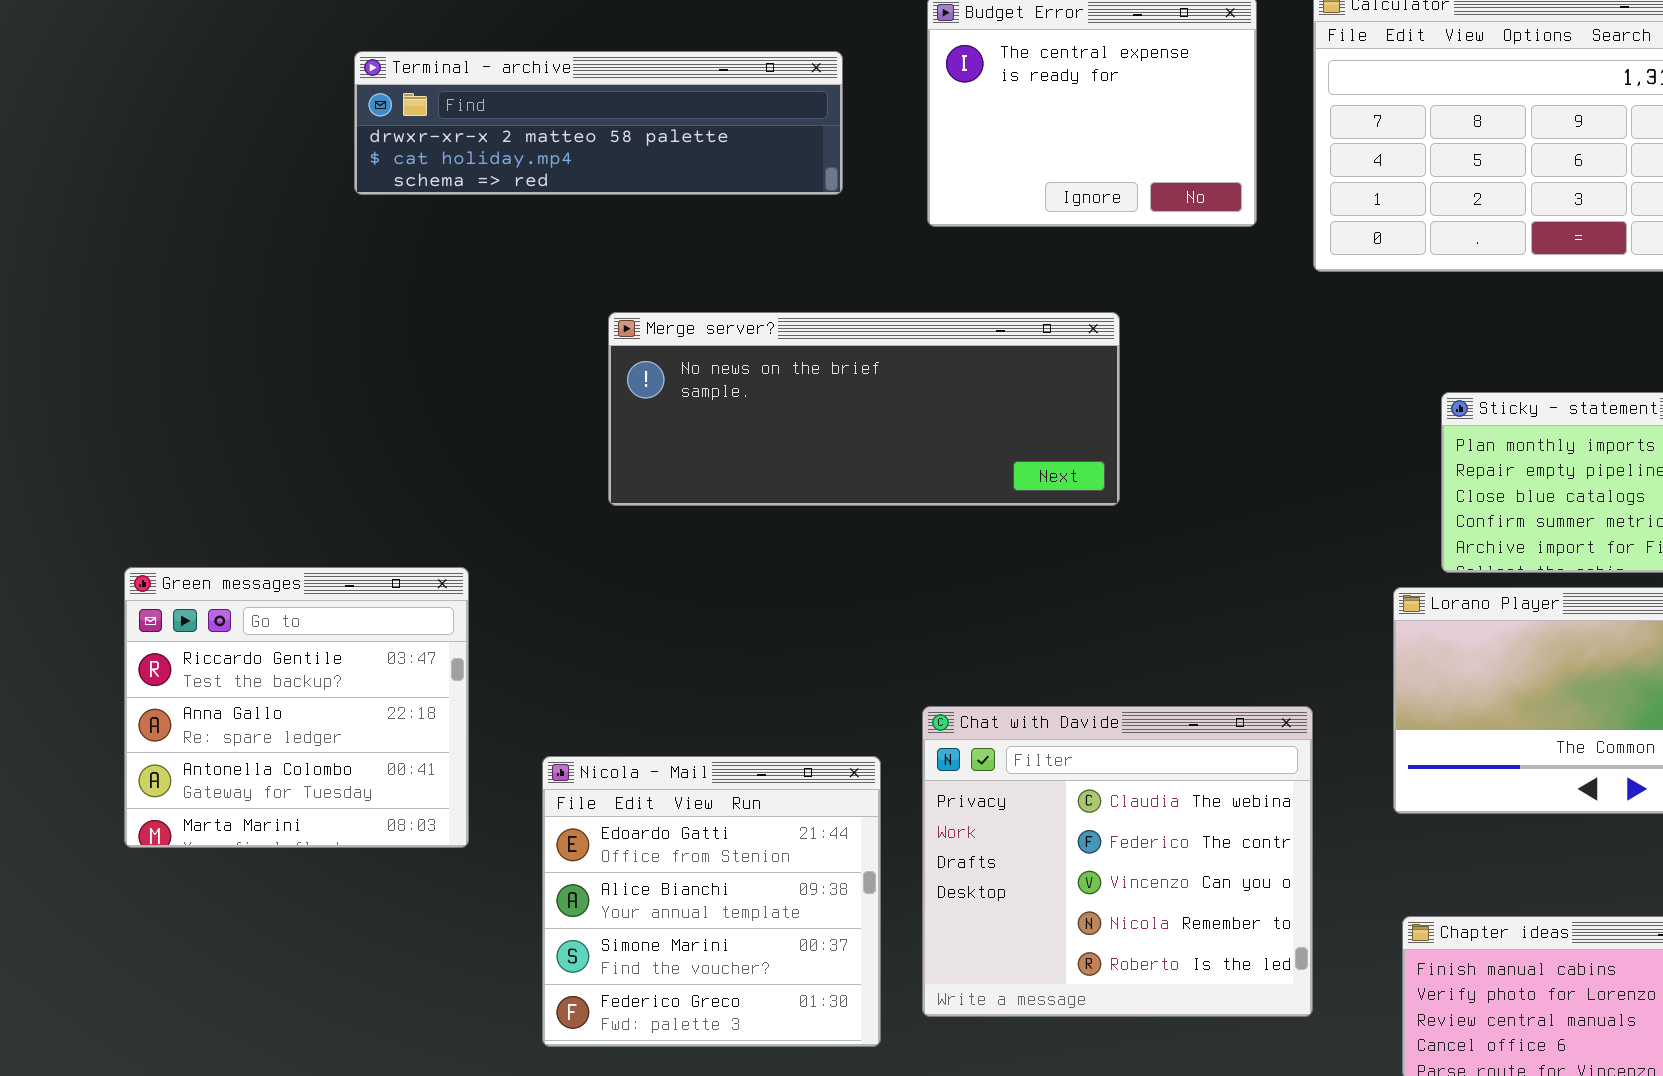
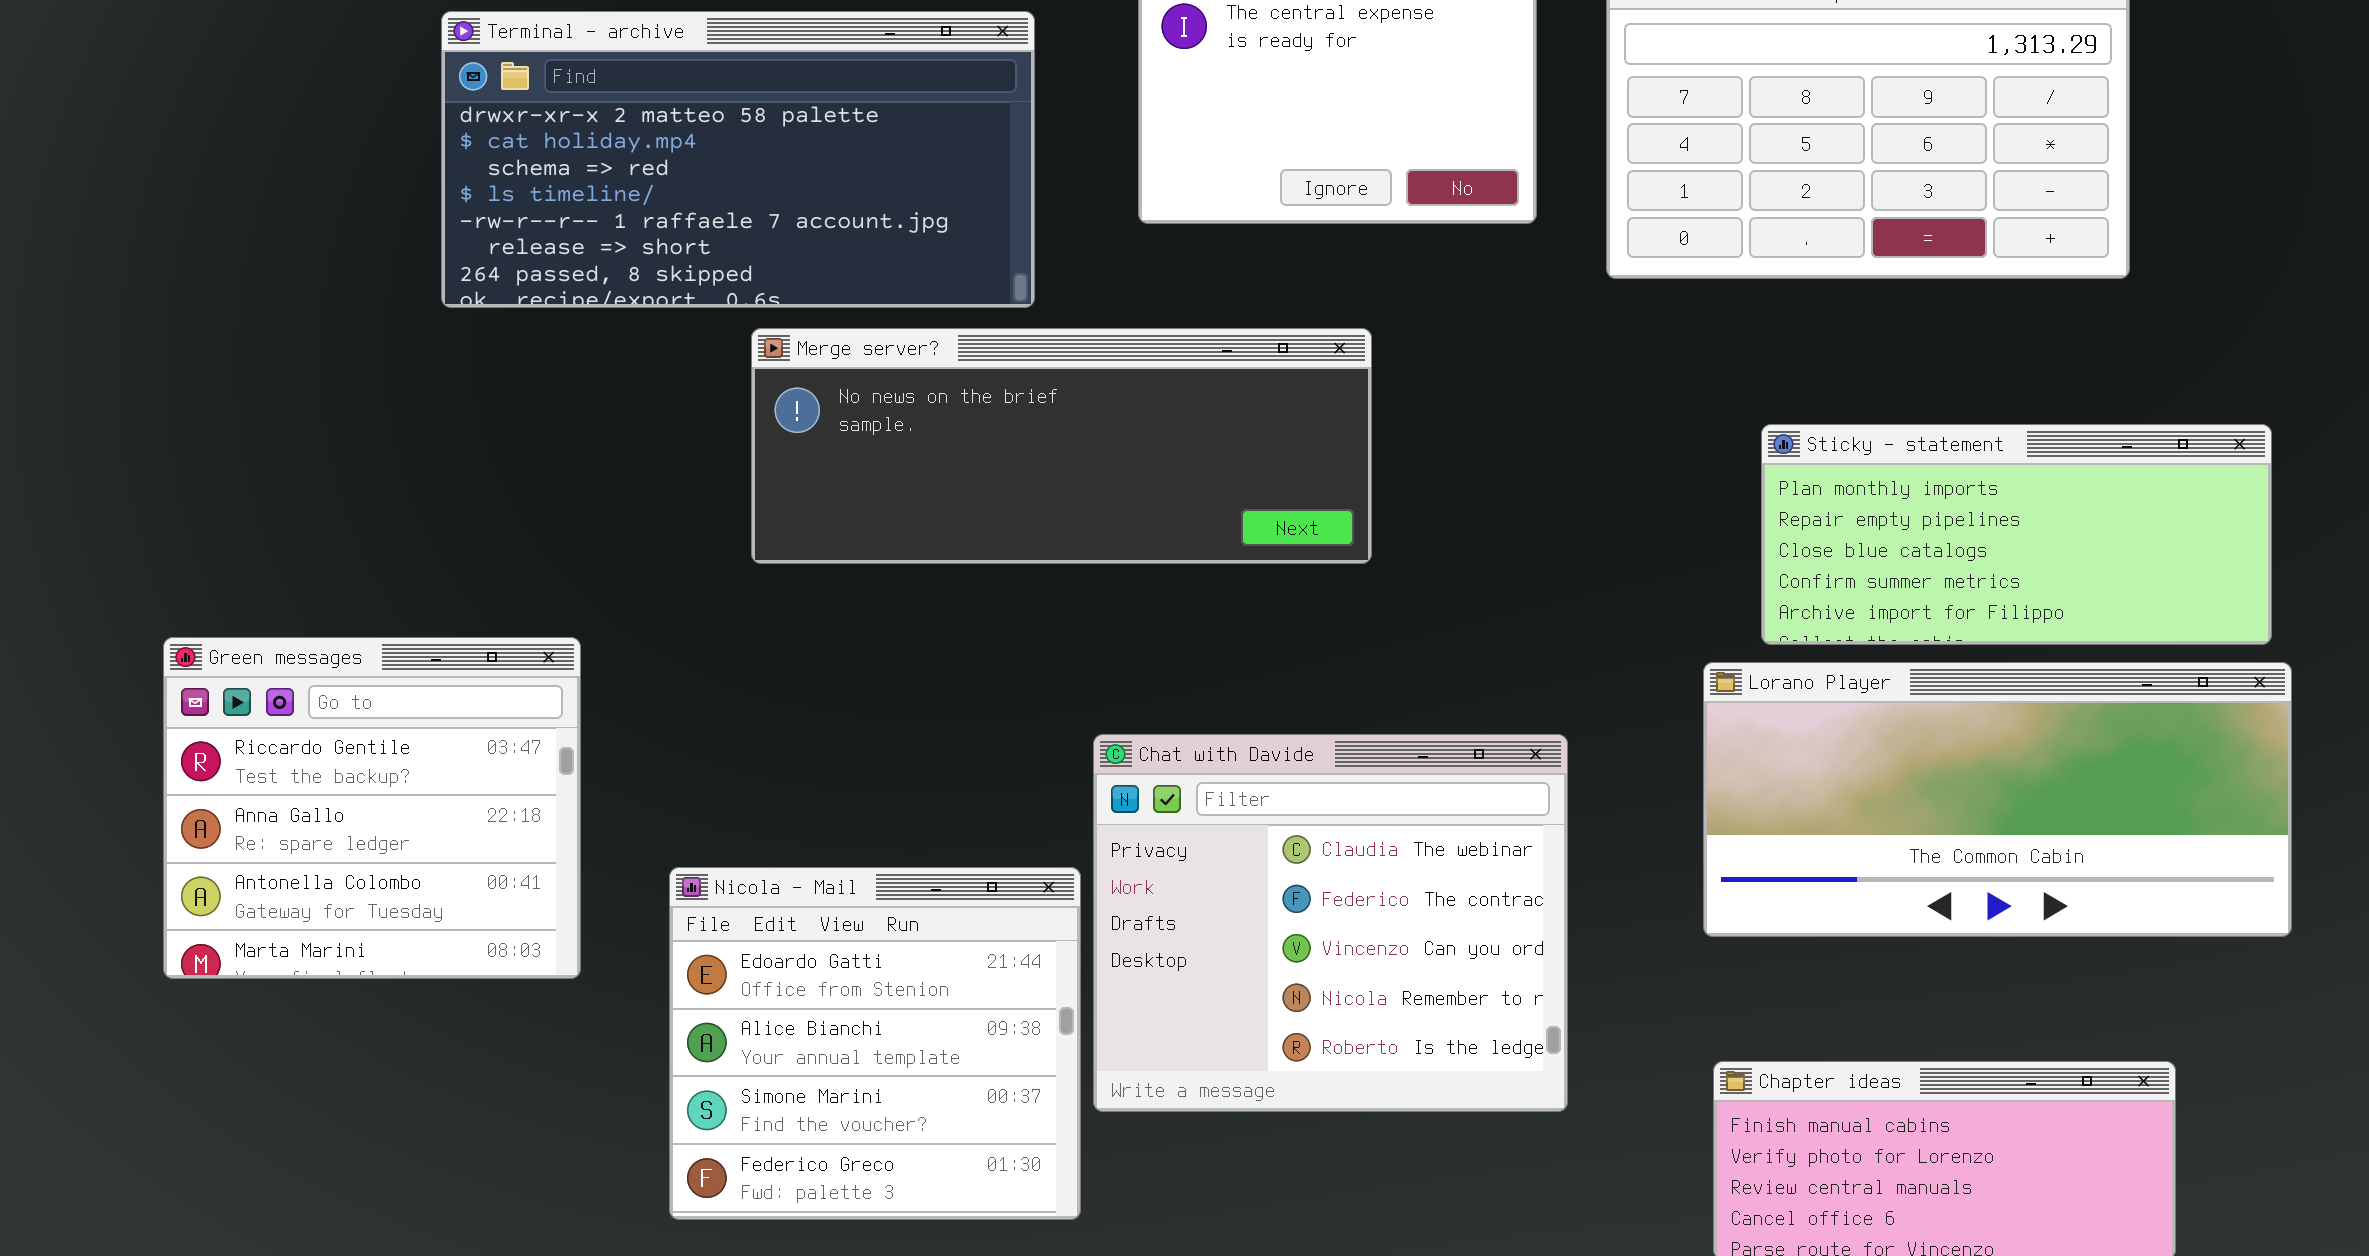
Terminal - archive: [354,51,843,195] -> [441,11,1035,308], resized
Chat with Davide: [922,706,1313,1017] -> [1093,734,1568,1112], moved

